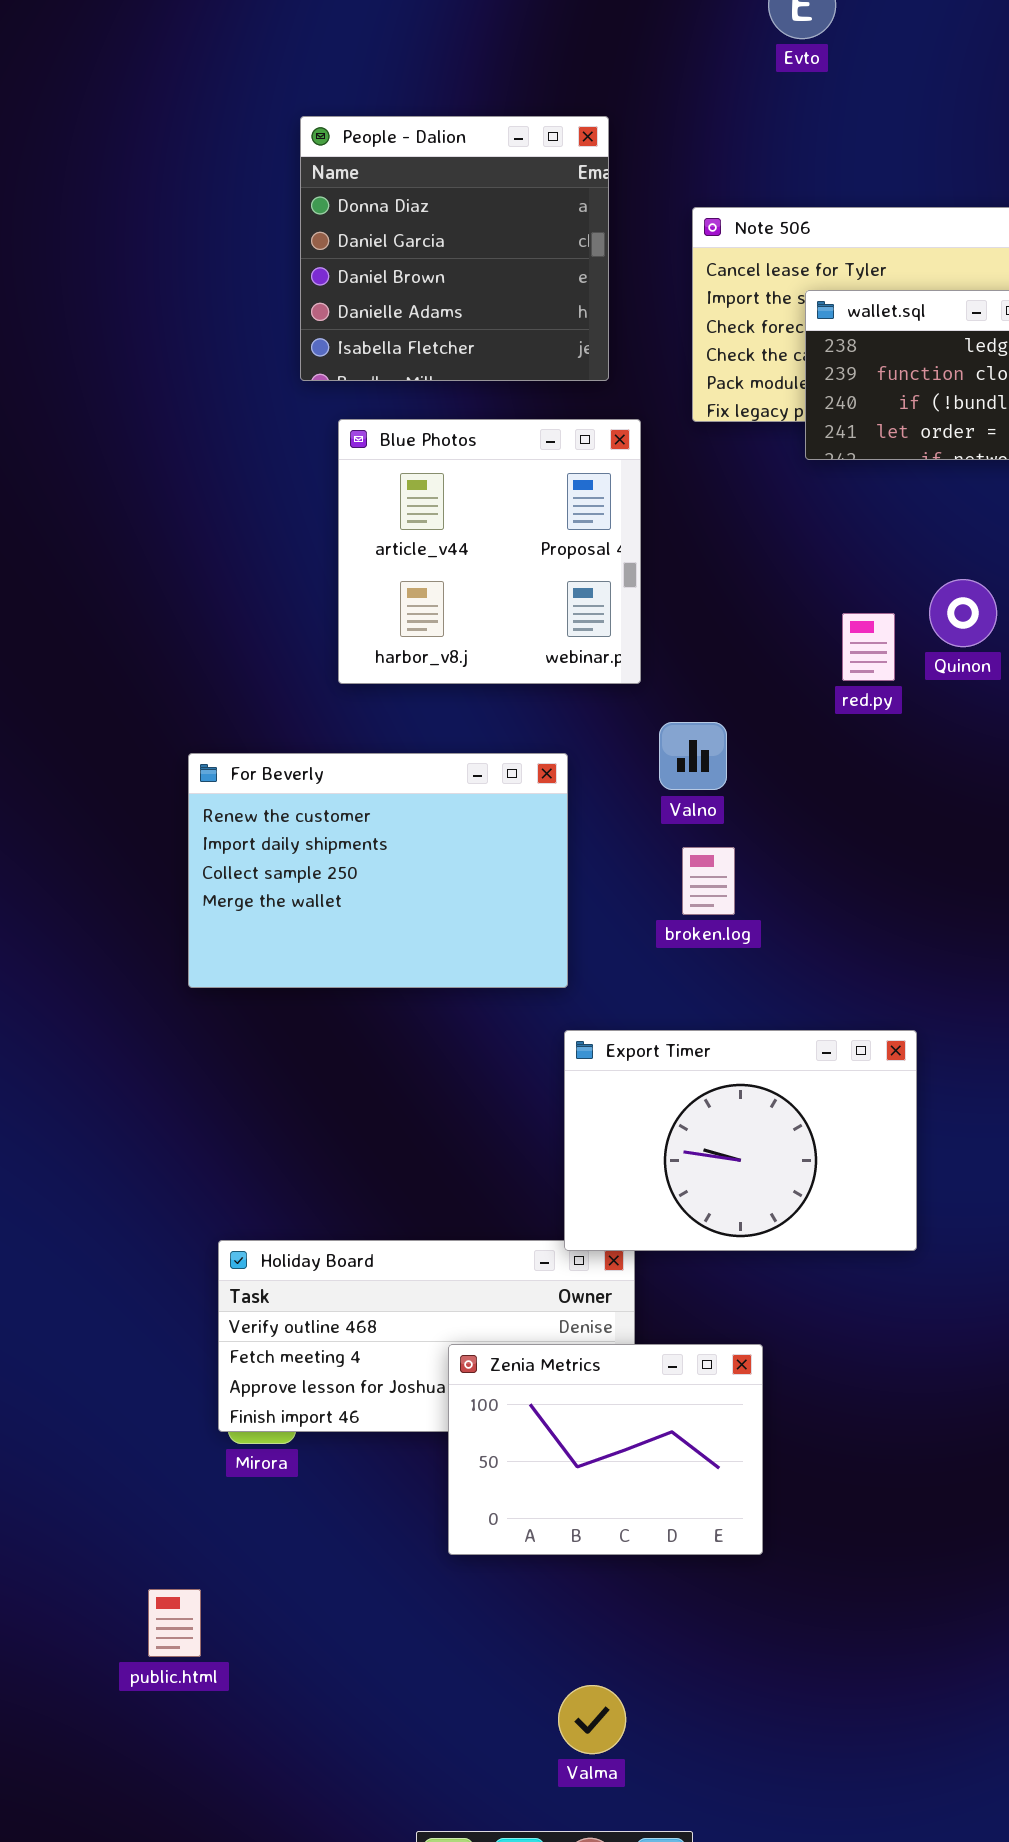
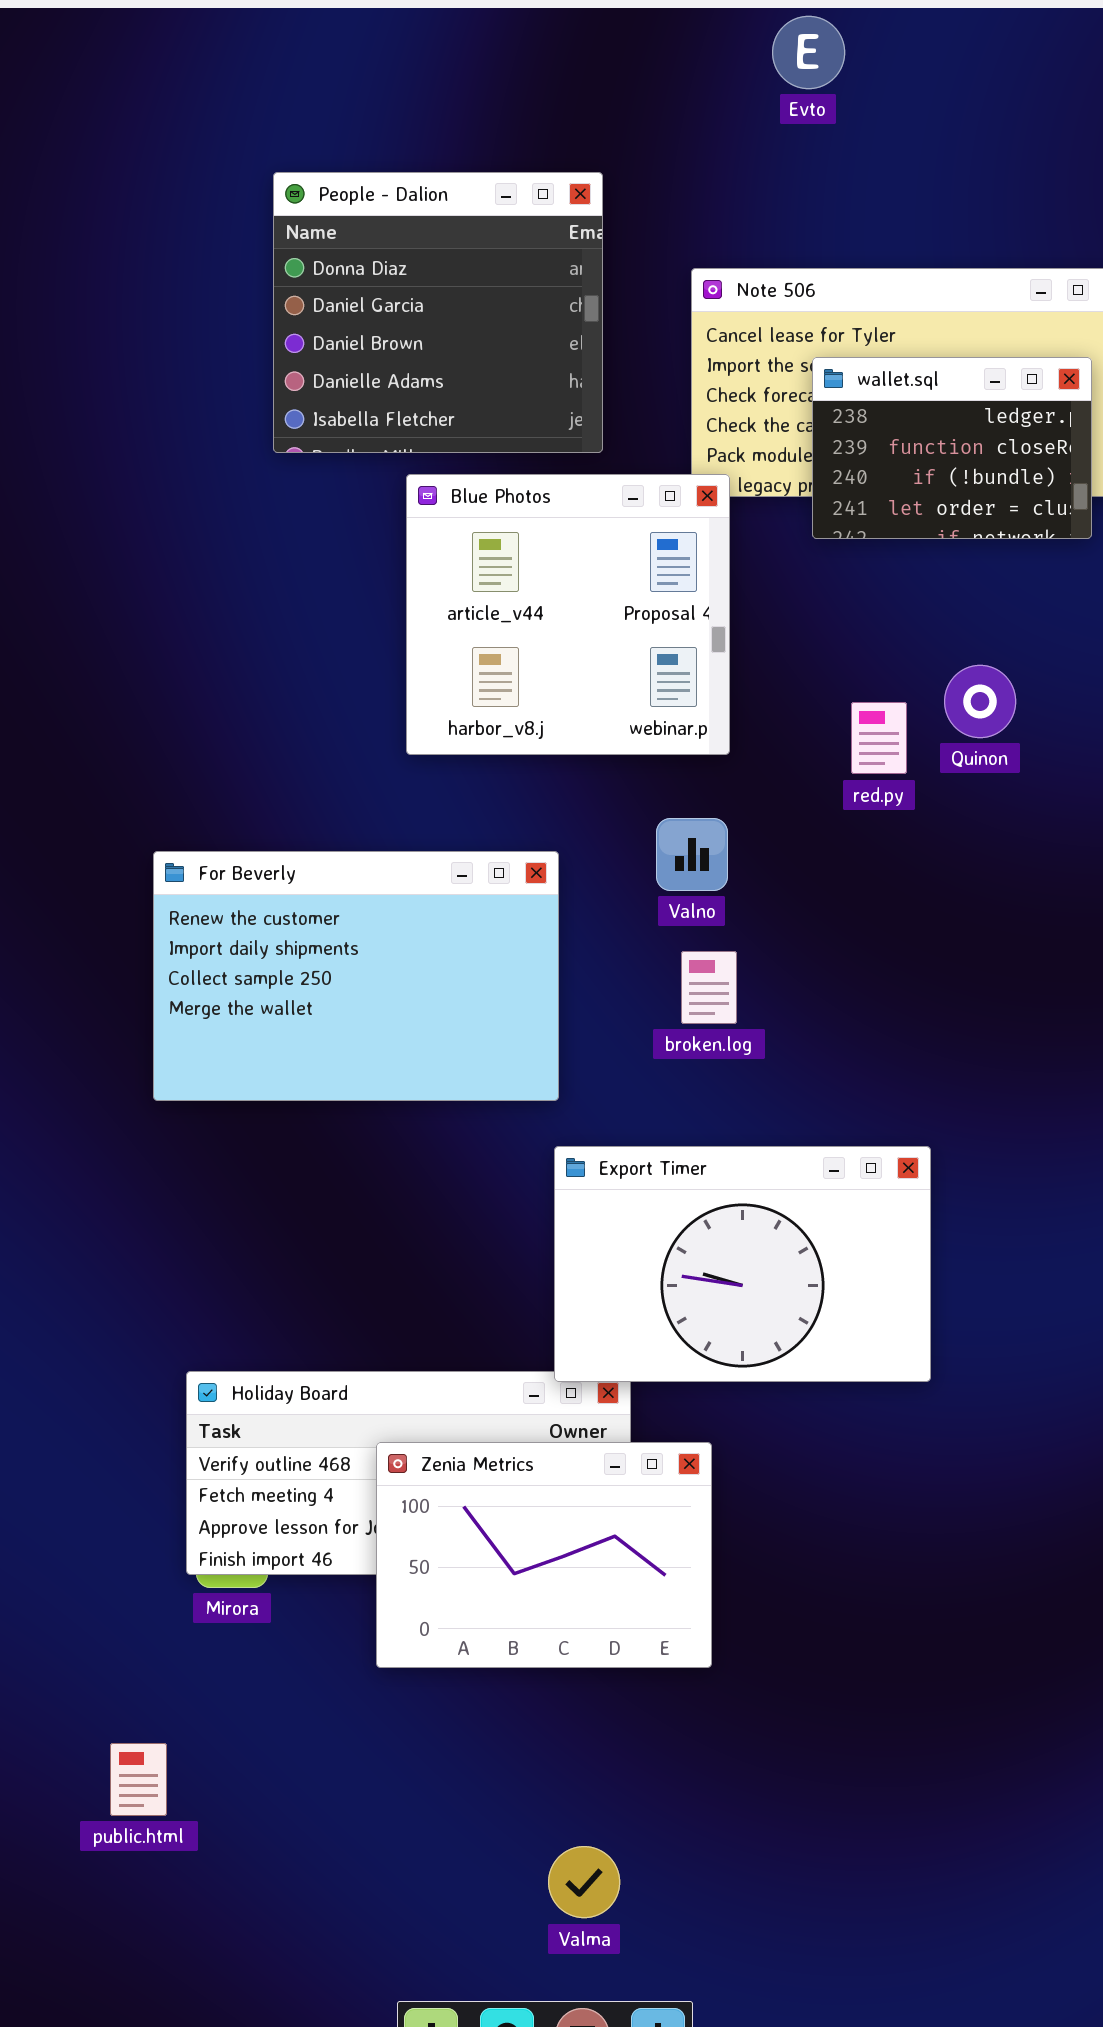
Blue Photos: [338,419,641,684] -> [406,474,730,755], moved
Zenia Metrics: [448,1344,763,1555] -> [376,1442,712,1668], moved

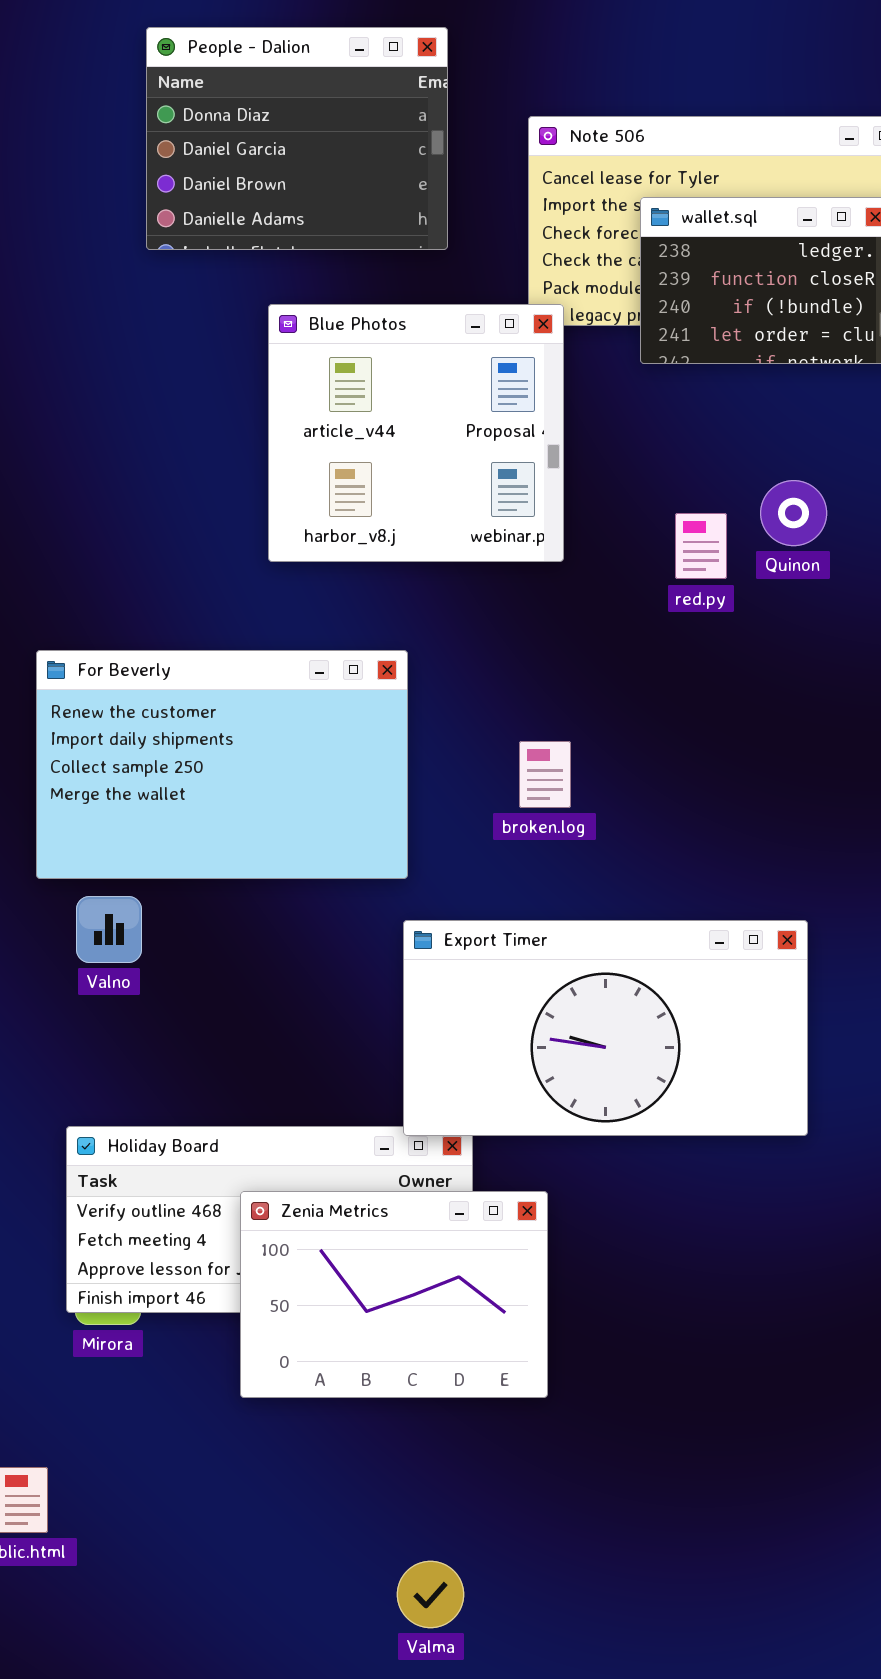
People - Dalion: [273,172,603,453] -> [146,27,448,250], resized
Valno: [656,818,728,891] -> [76,896,142,963], moved
Export Timer: [554,1146,931,1382] -> [403,920,808,1136], resized

